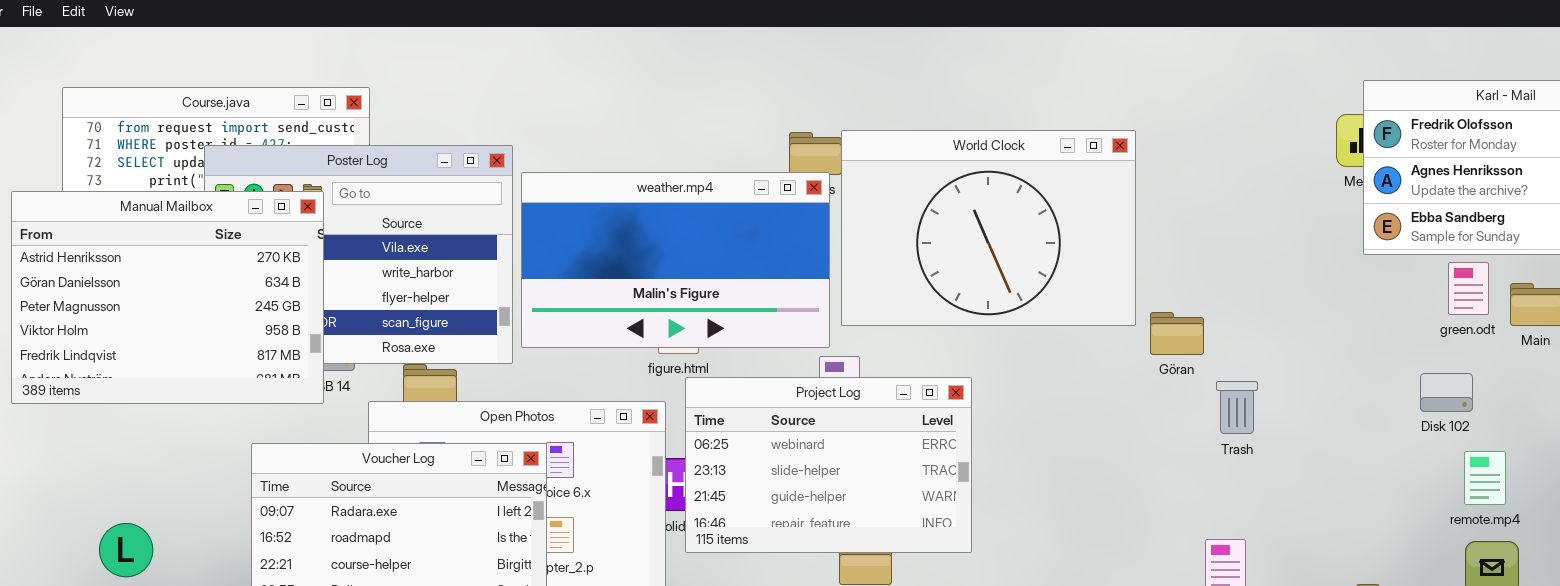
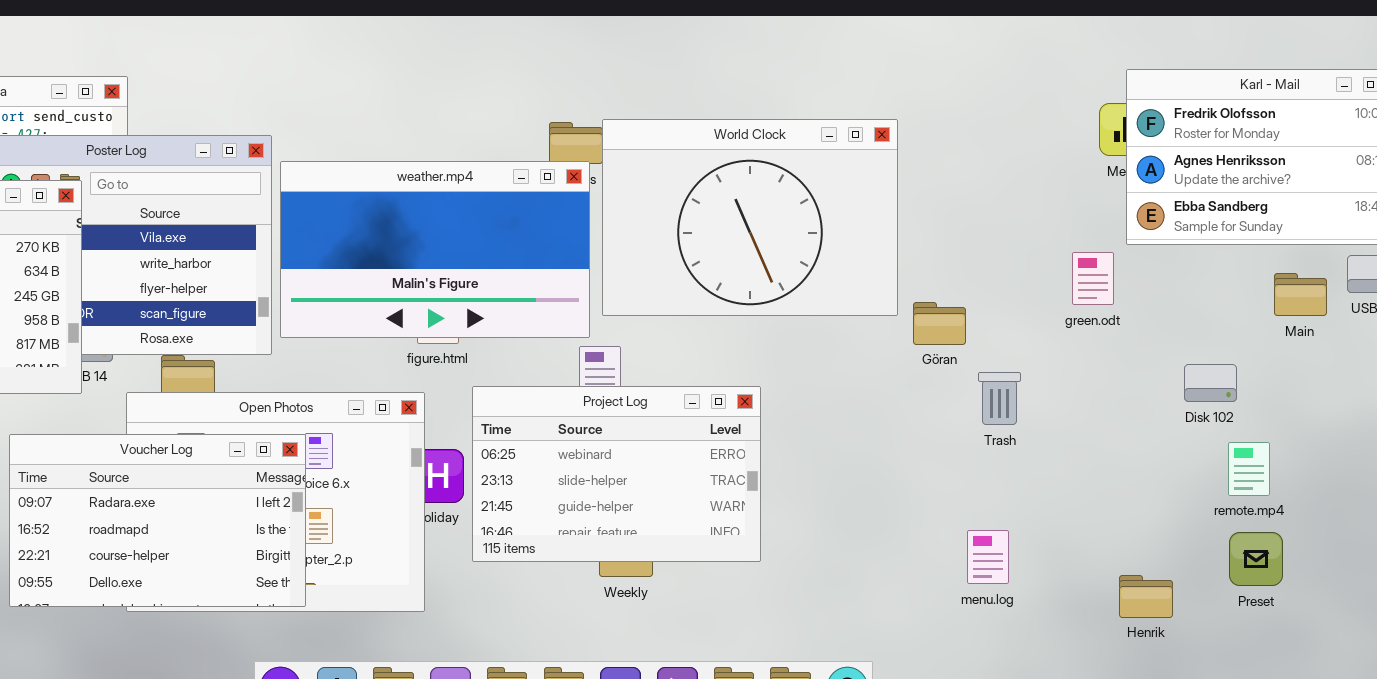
green.odt: [1448,262,1489,315] -> [1072,252,1114,305], moved
Project Log: [685,377,972,553] -> [472,386,761,562], moved

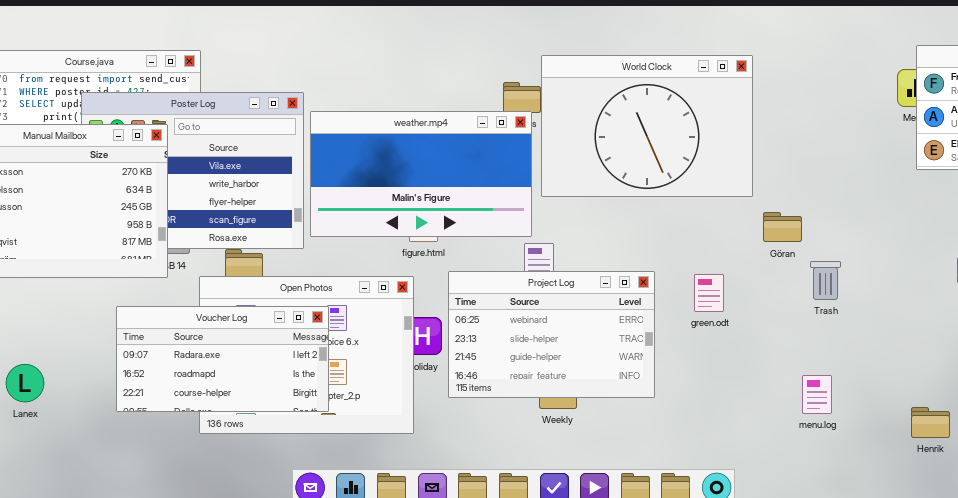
World Clock: [602,119,898,316] -> [541,55,753,197], moved
green.odt: [1072,252,1114,305] -> [694,274,724,312], moved
Voucher Log: [9,434,306,607] -> [116,306,329,412], resized

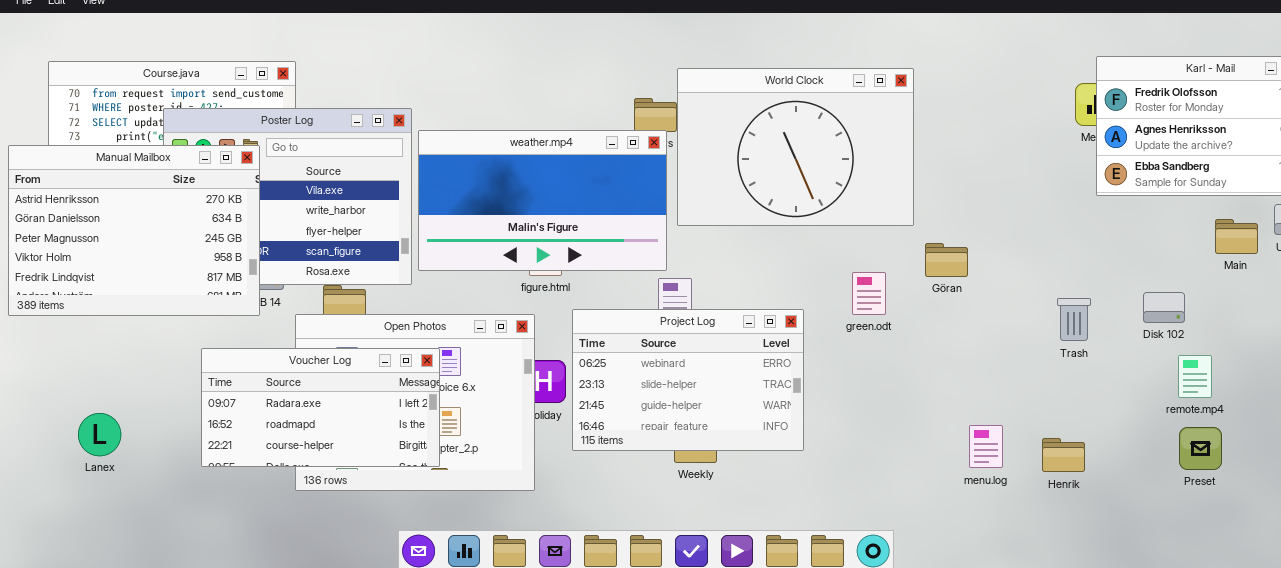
Trash: [810,261,841,300] -> [1057,298,1091,341], moved
green.odt: [694,274,724,312] -> [852,272,886,315], moved
Henrik: [911,407,950,438] -> [1042,438,1085,472], moved

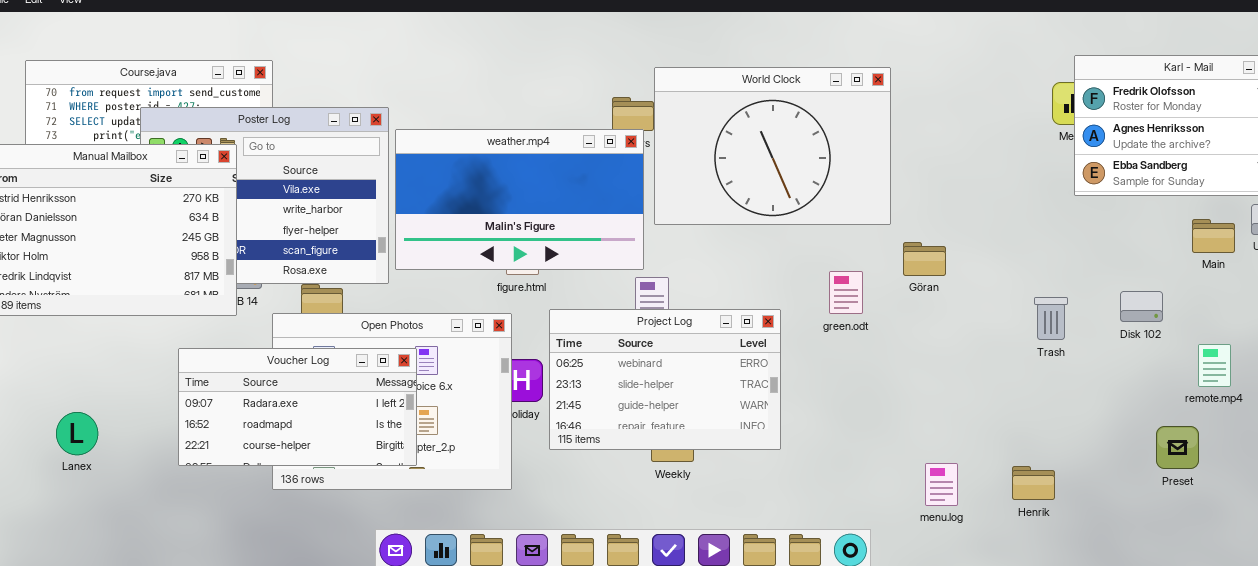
remote.mp4: [1178,355,1212,398] -> [1198,344,1231,387], moved
menu.log: [969,425,1003,468] -> [925,463,958,506], moved
Henrik: [1042,438,1085,472] -> [1012,466,1055,500], moved

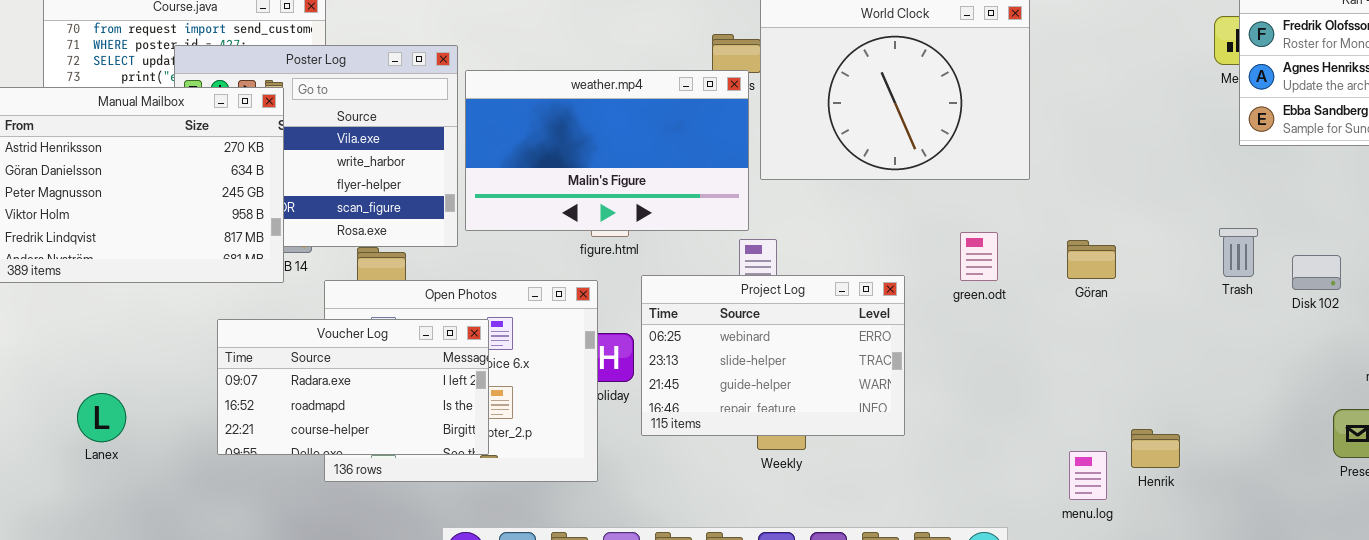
Göran: [903,242,946,276] -> [1067,240,1116,279], moved
Trash: [1034,297,1068,340] -> [1219,228,1258,277], moved
Henrik: [1012,466,1055,500] -> [1131,429,1180,468], moved

